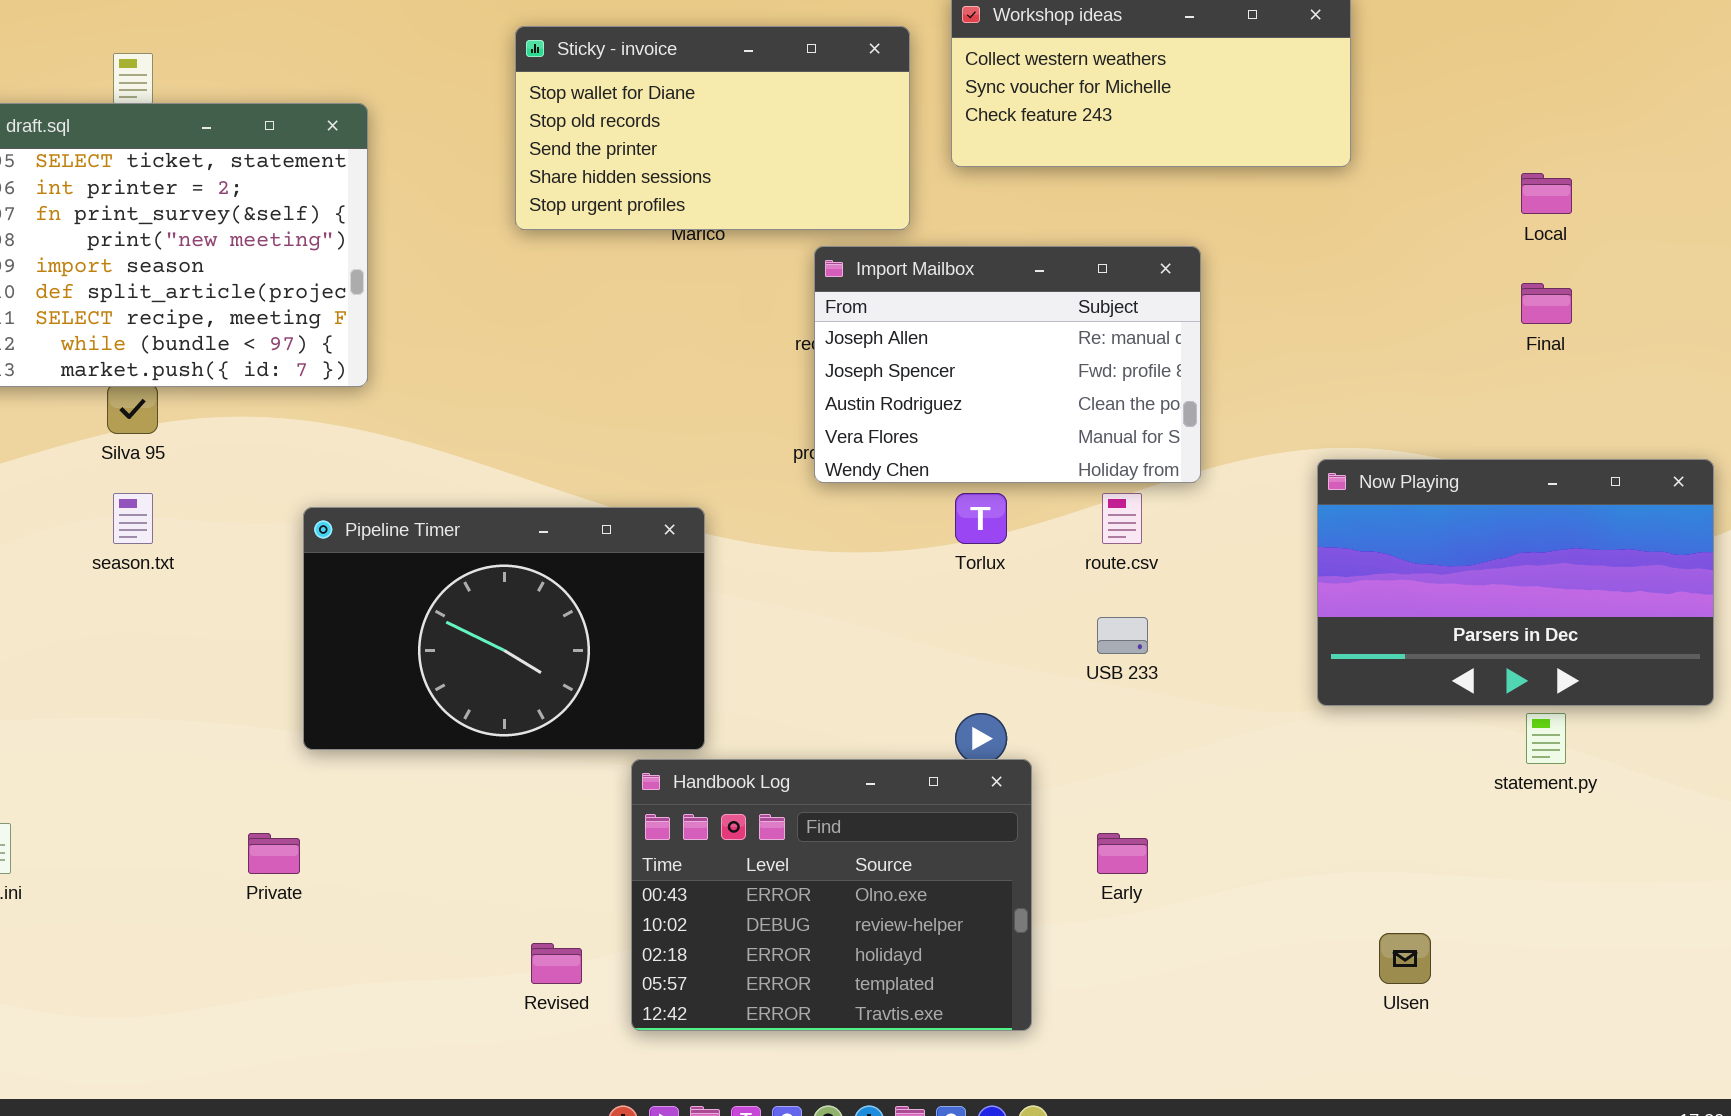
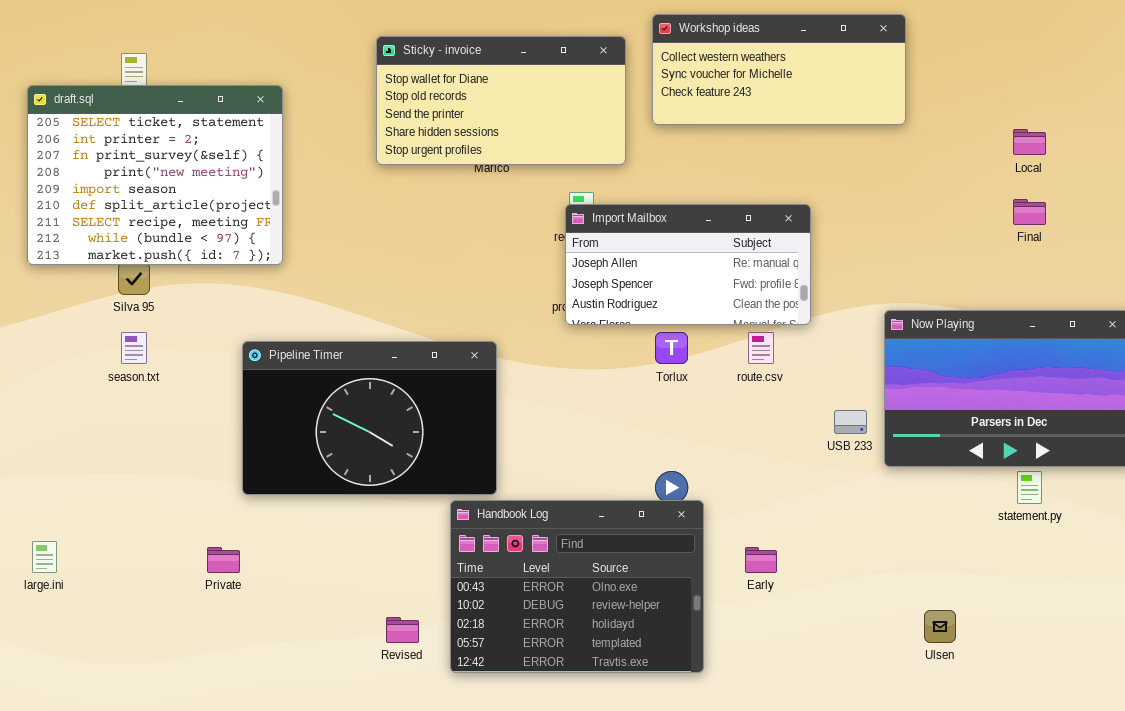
Import Mailbox: [814,246,1201,483] -> [565,204,811,325], resized
USB 233: [1097,617,1148,654] -> [834,410,867,434], moved

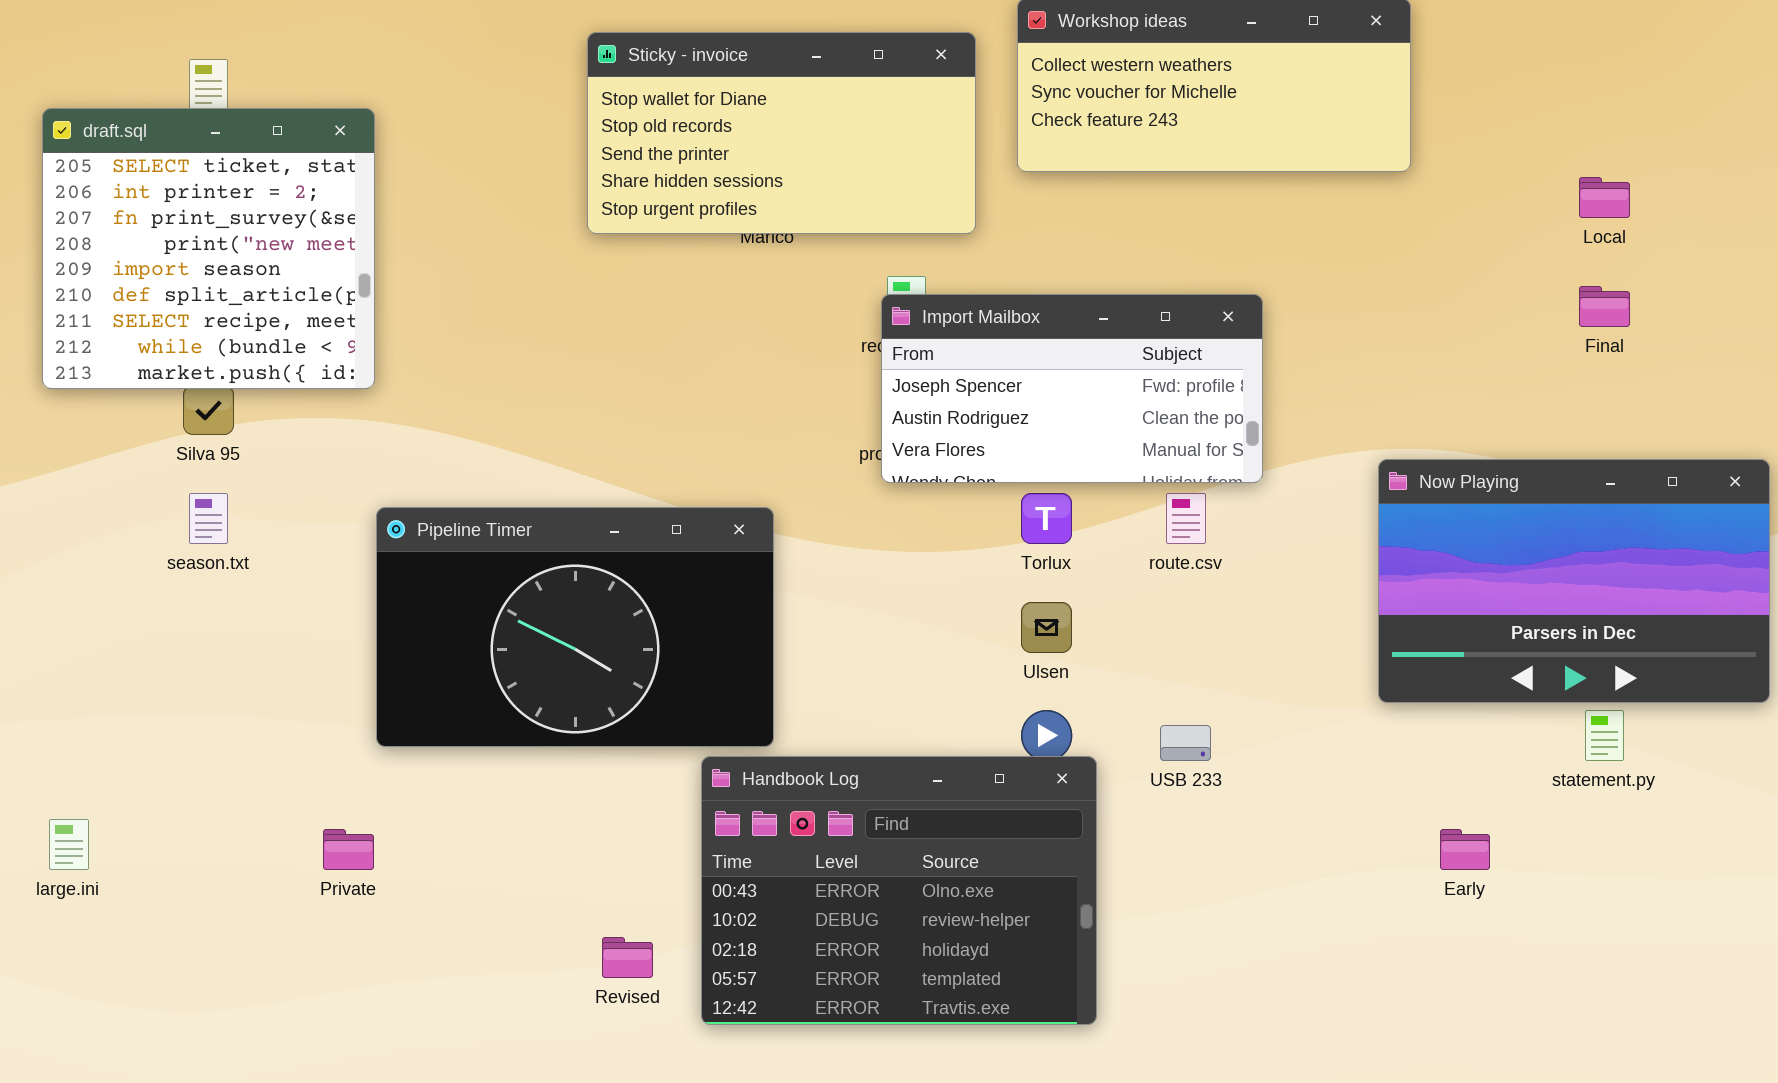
draft.sql: [27,85,283,265] -> [42,108,375,389], resized
Import Mailbox: [565,204,811,325] -> [881,294,1263,483], scrolled down 1 row
USB 233: [834,410,867,434] -> [1160,725,1211,761], moved
Early: [745,547,777,573] -> [1440,829,1490,870], moved
Ulsen: [924,610,956,643] -> [1021,602,1072,653], moved

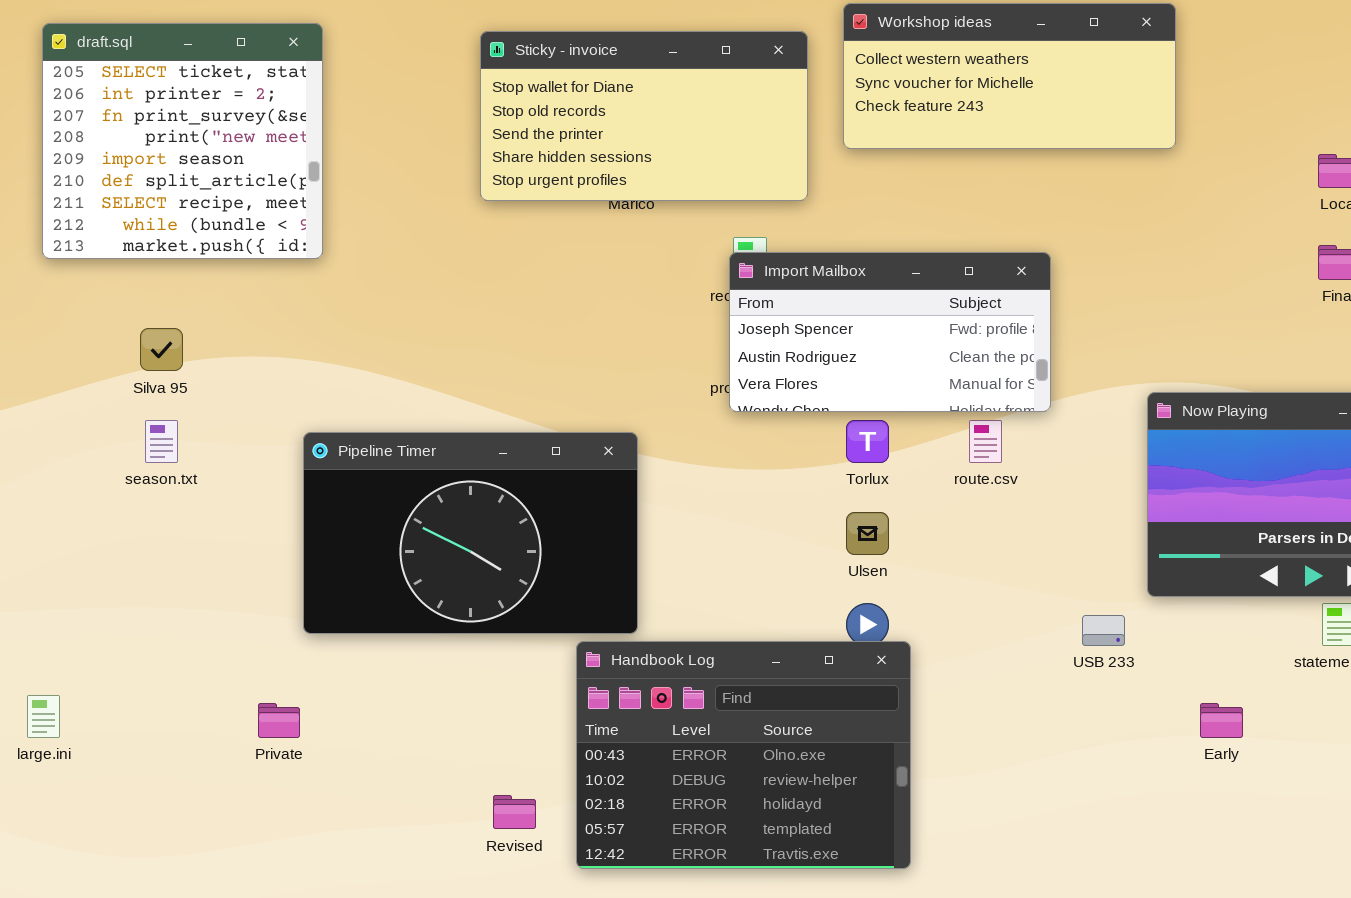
draft.sql: [42,108,375,389] -> [42,23,323,259], moved
USB 233: [1160,725,1211,761] -> [1082,615,1125,646], moved

